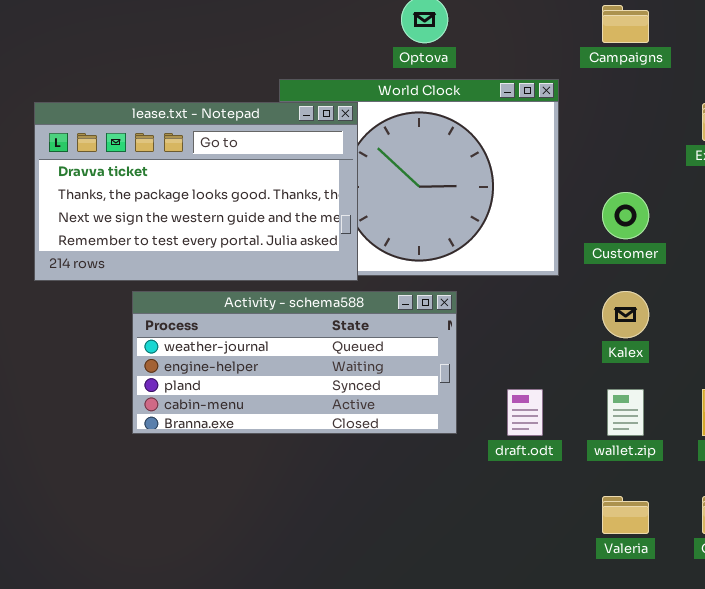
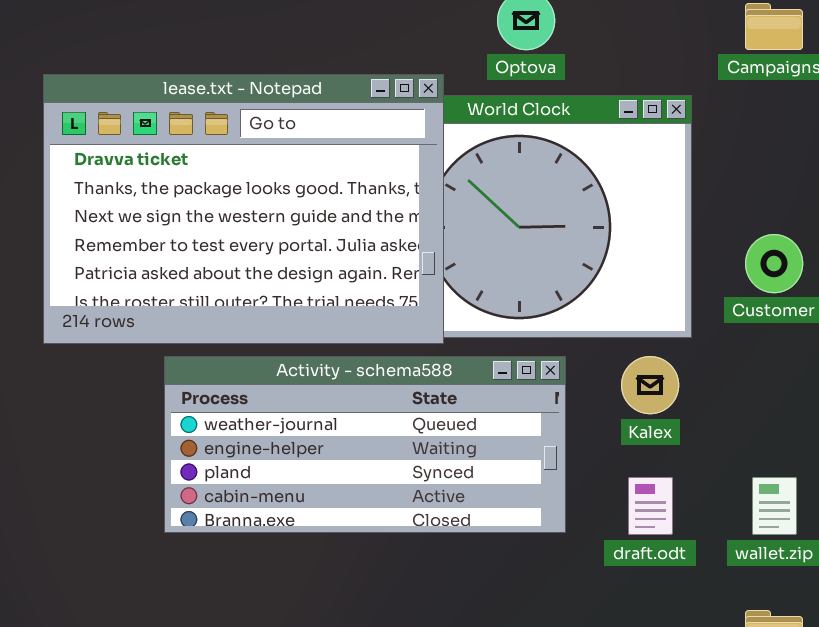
lease.txt - Notepad: [34,102,358,281] -> [43,74,444,344], resized
Kalex: [602,291,649,338] -> [621,356,679,414], moved

